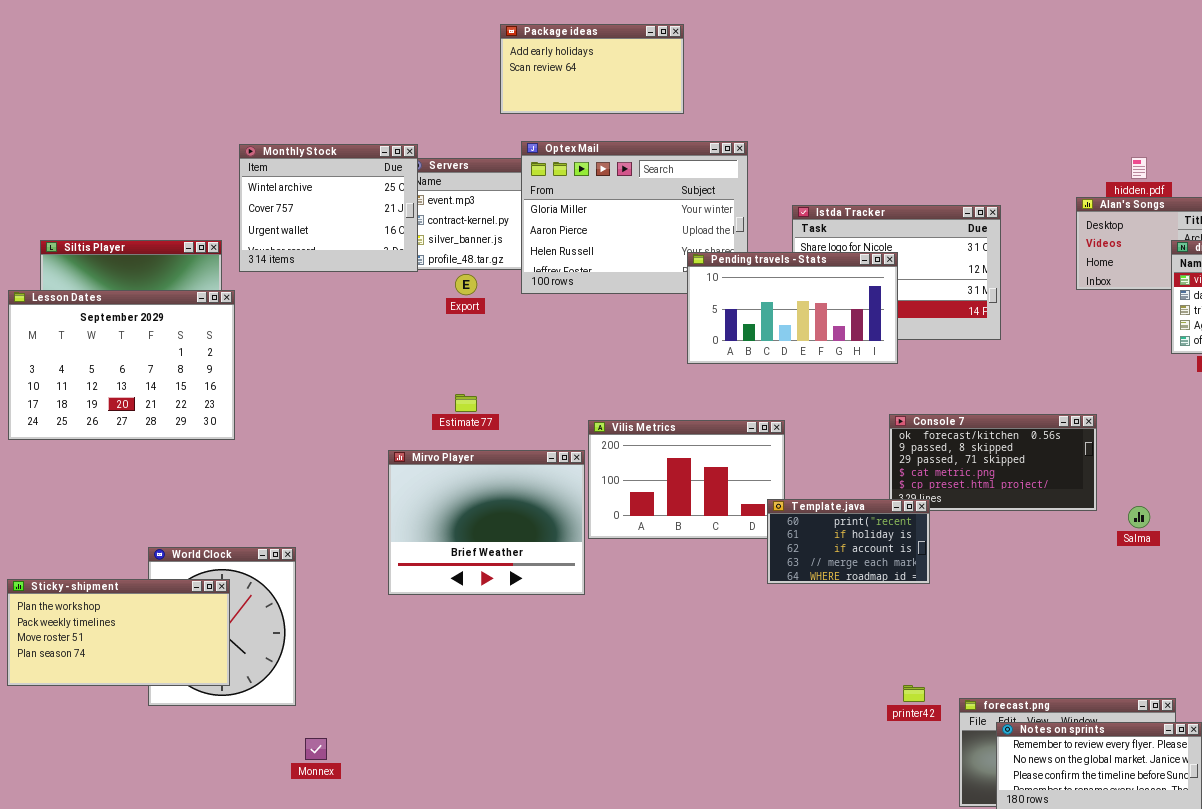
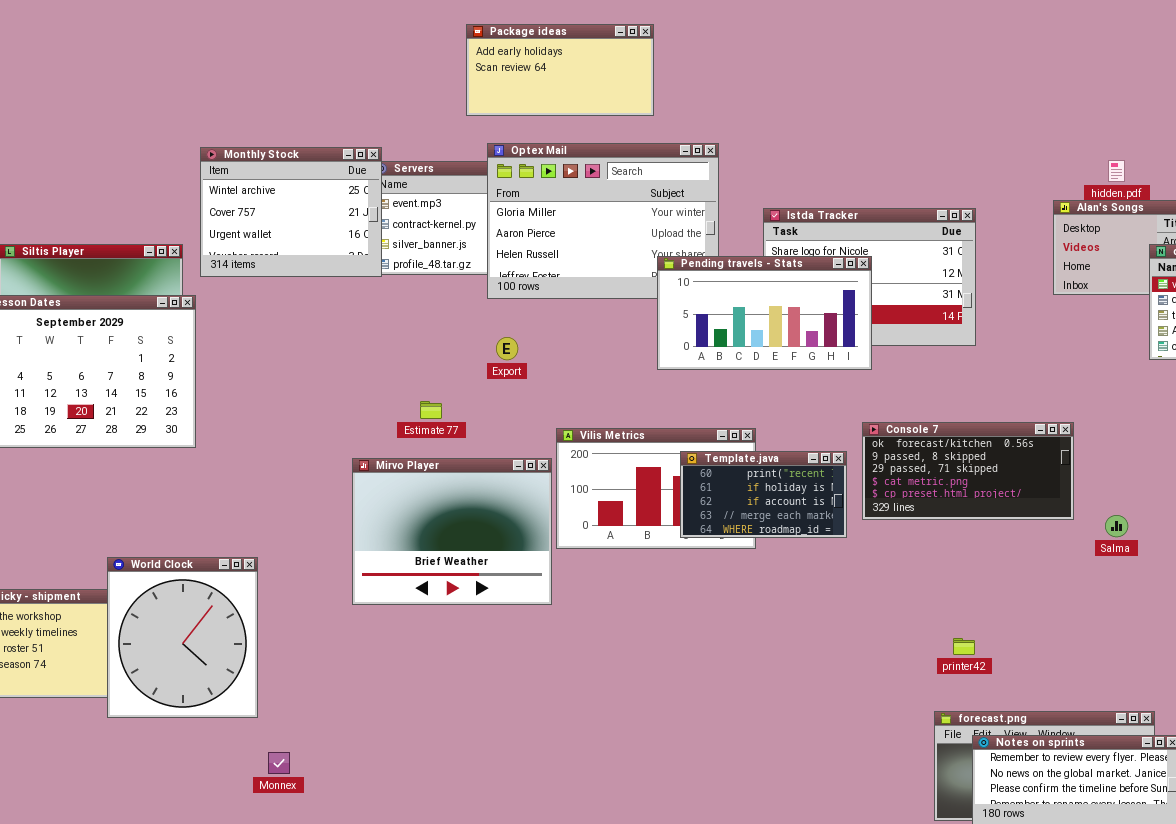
Export: [455,274,477,295] -> [496,337,518,360], moved
Template.java: [767,499,930,584] -> [680,451,847,538], moved
World Clock: [148,547,296,706] -> [107,557,258,718], raised
printer42: [903,685,925,702] -> [953,638,975,655], moved

